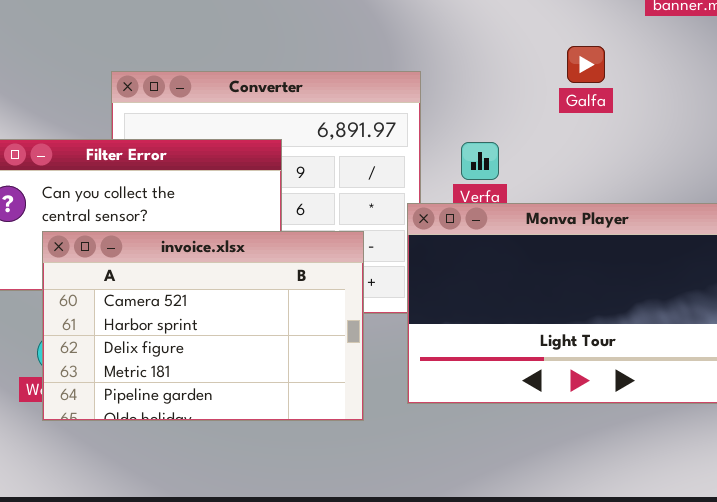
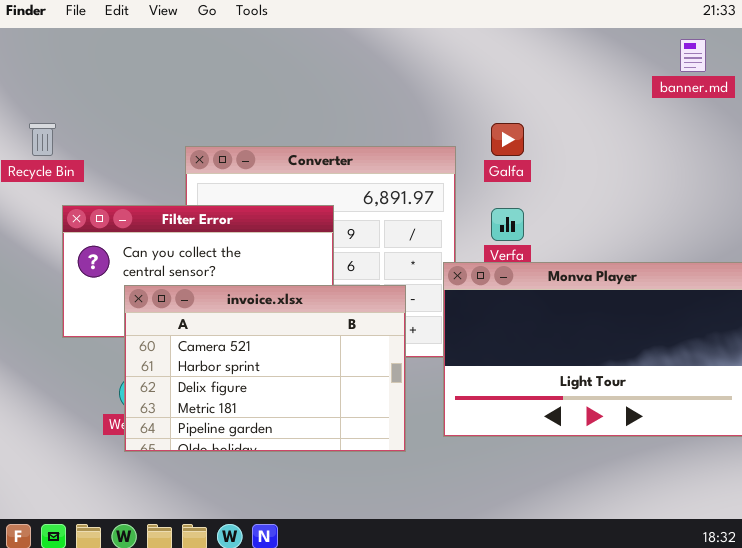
Galfa: [567,46,605,83] -> [491,123,524,156], moved

